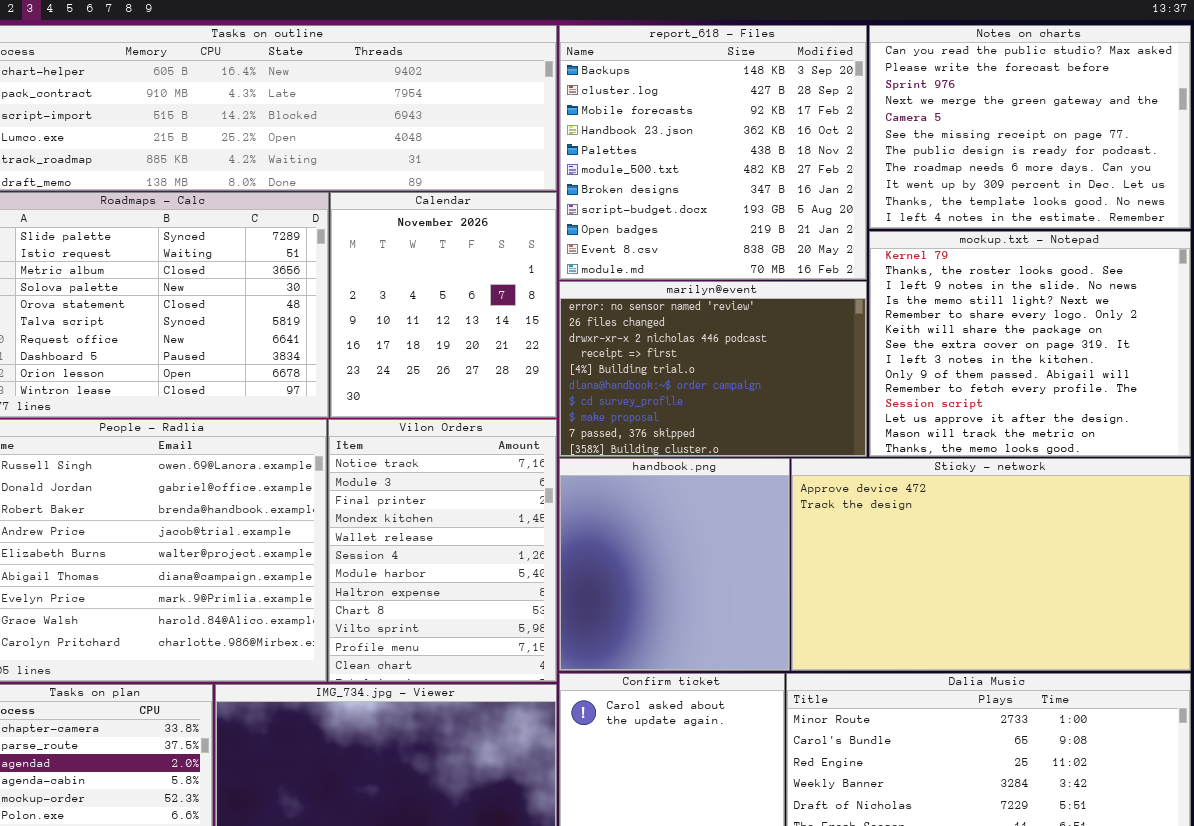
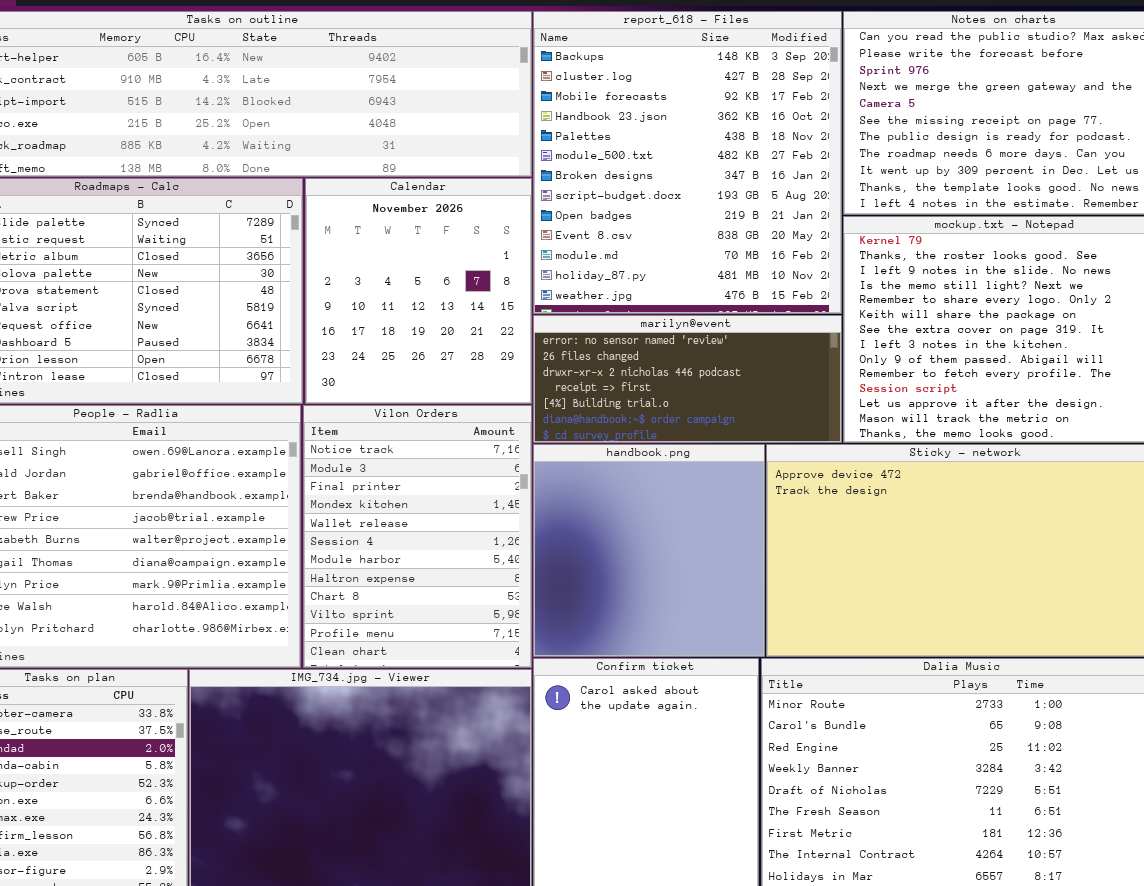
report_618 - Files: [559,25,867,280] -> [533,11,842,314], resized
marilyn@event: [559,281,867,457] -> [533,315,842,443], resized

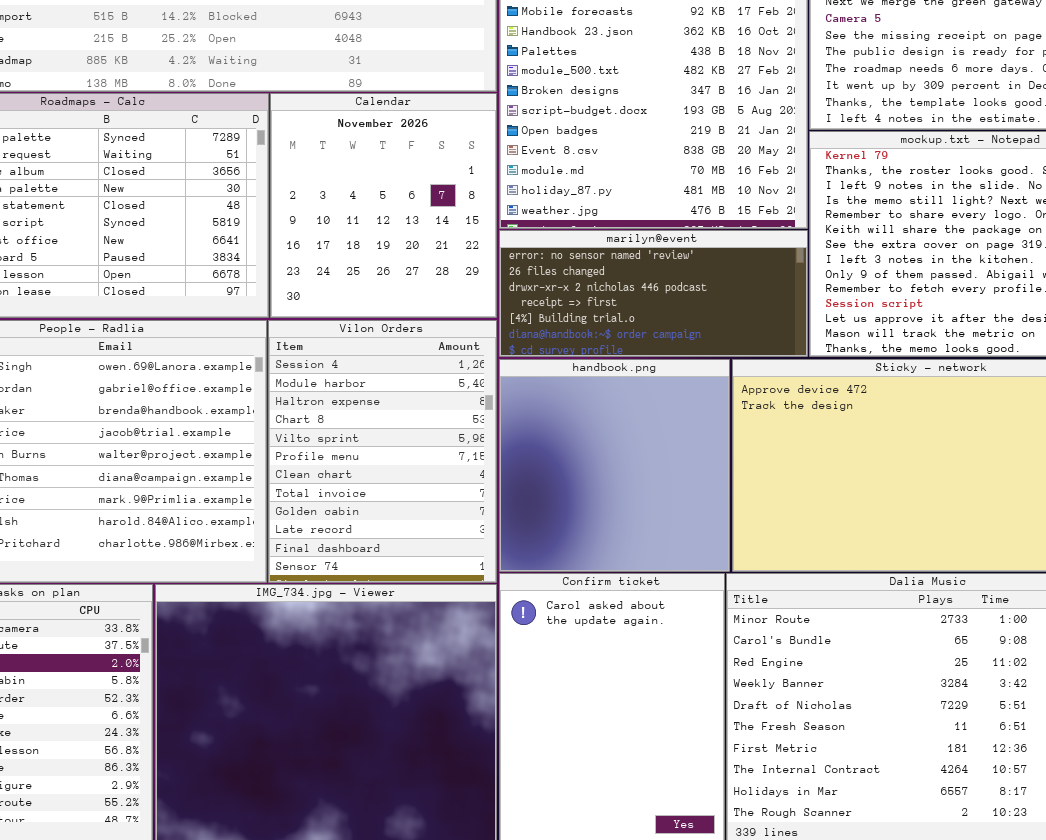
Vilon Orders: [303,405,532,668] -> [268,320,497,583], scrolled down 5 rows

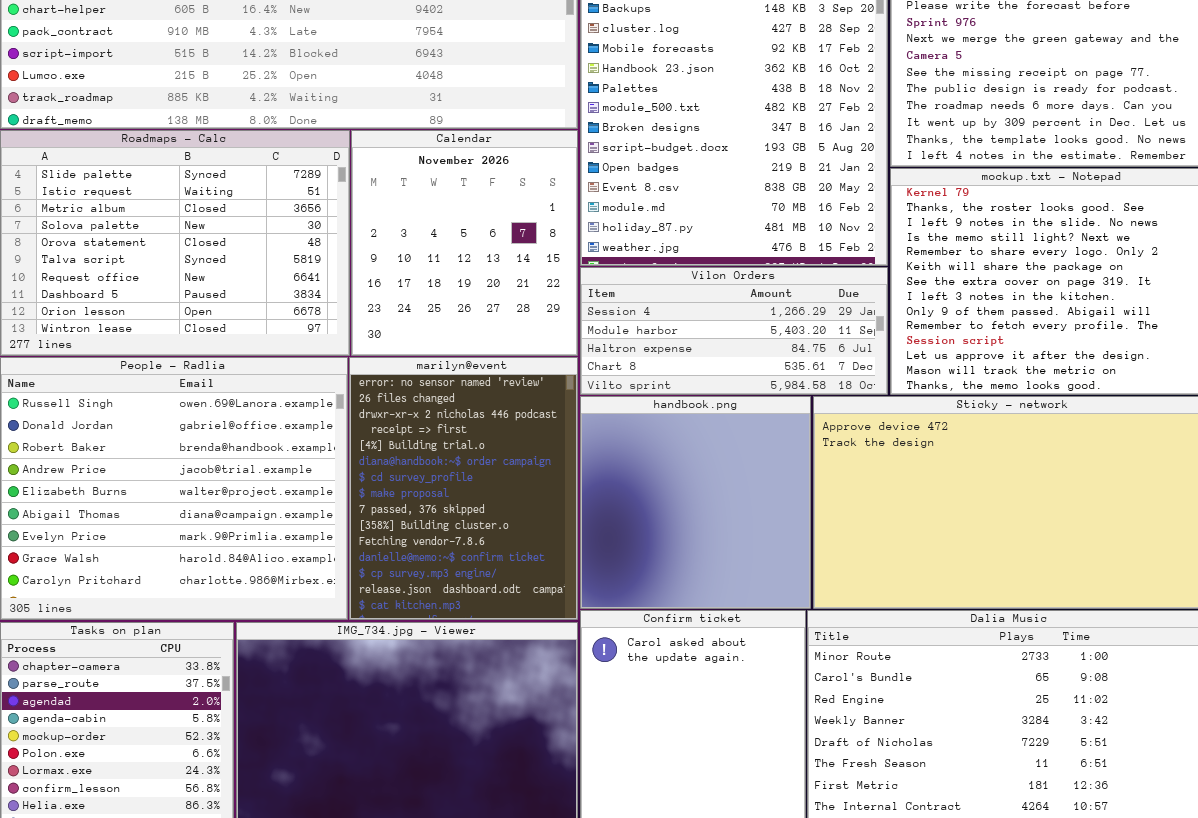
marilyn@event: [499,230,808,357] -> [349,357,578,620], moved, resized
Vilon Orders: [268,320,497,583] -> [580,267,888,395], moved, resized

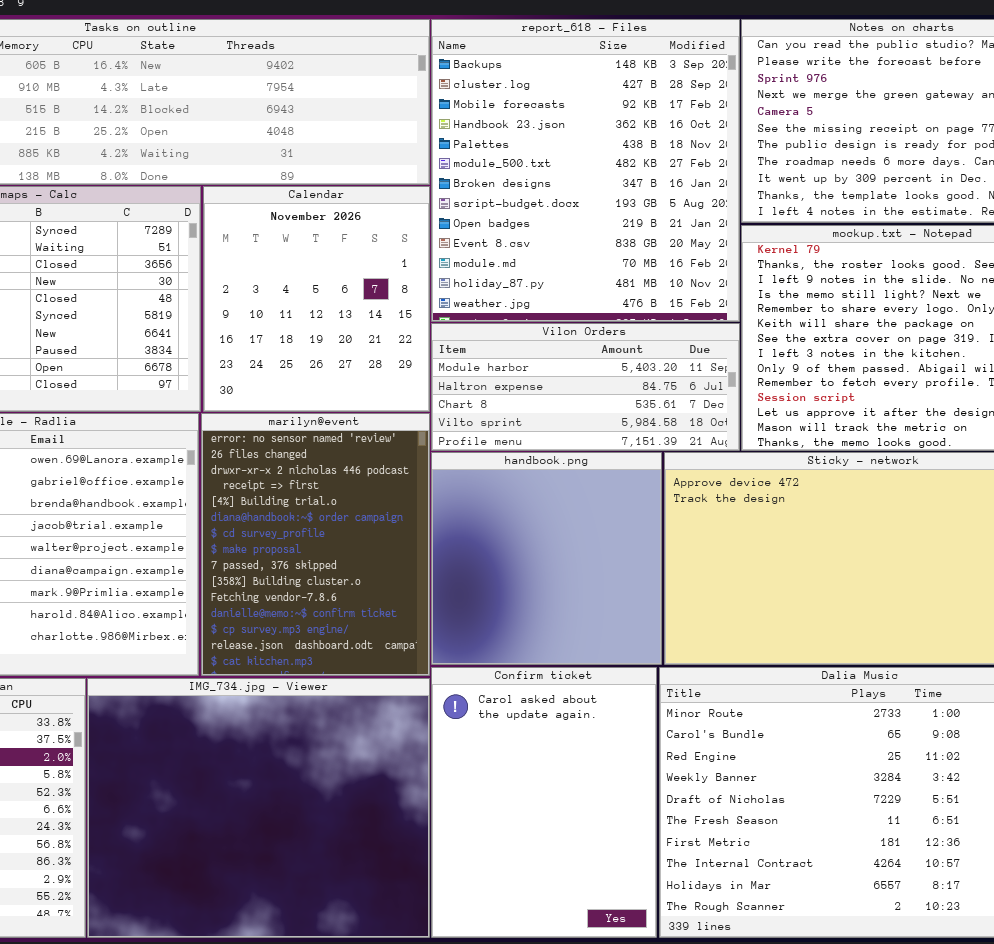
Vilon Orders: [580,267,888,395] -> [431,323,740,451], scrolled down 1 row

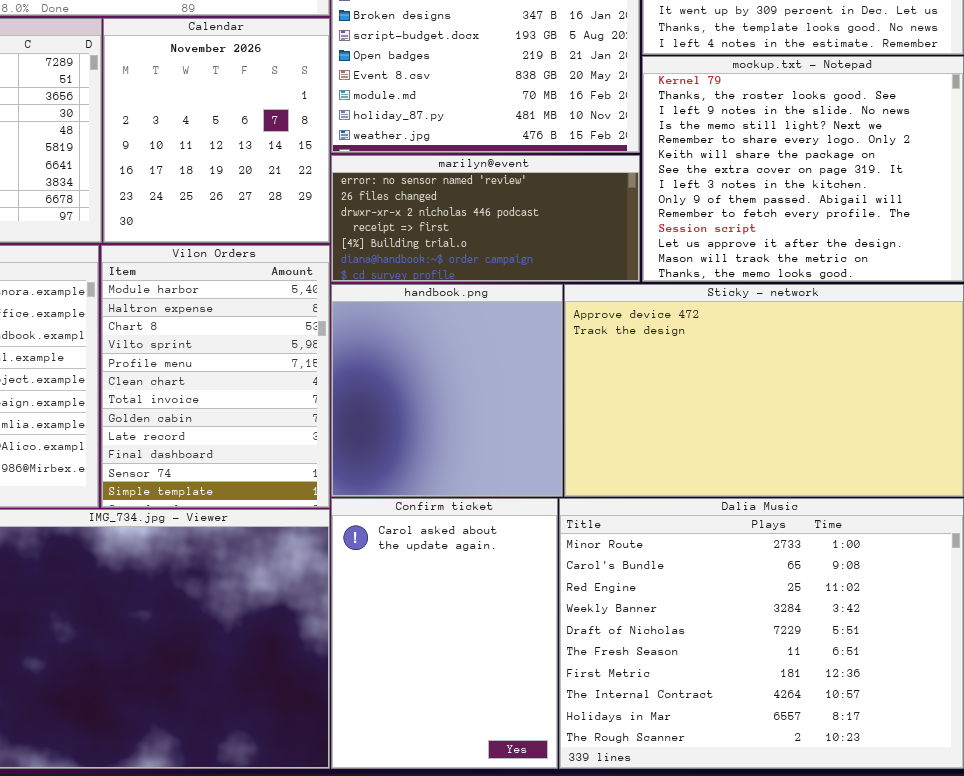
Vilon Orders: [431,323,740,451] -> [101,245,330,508], moved, resized
marilyn@event: [201,413,430,676] -> [331,155,640,282], moved, resized

